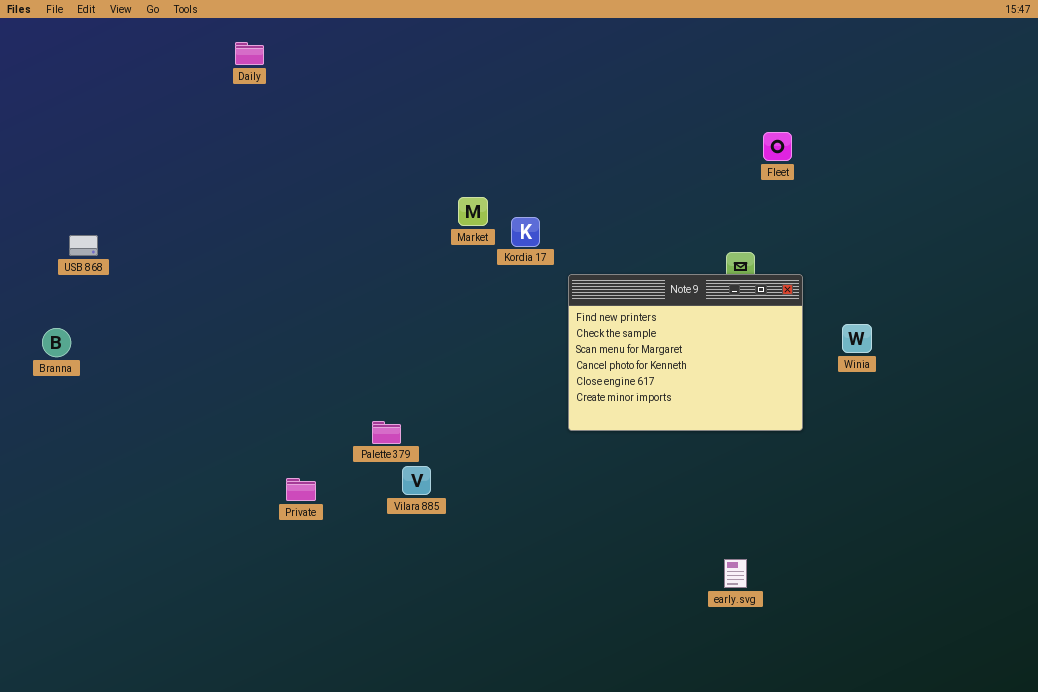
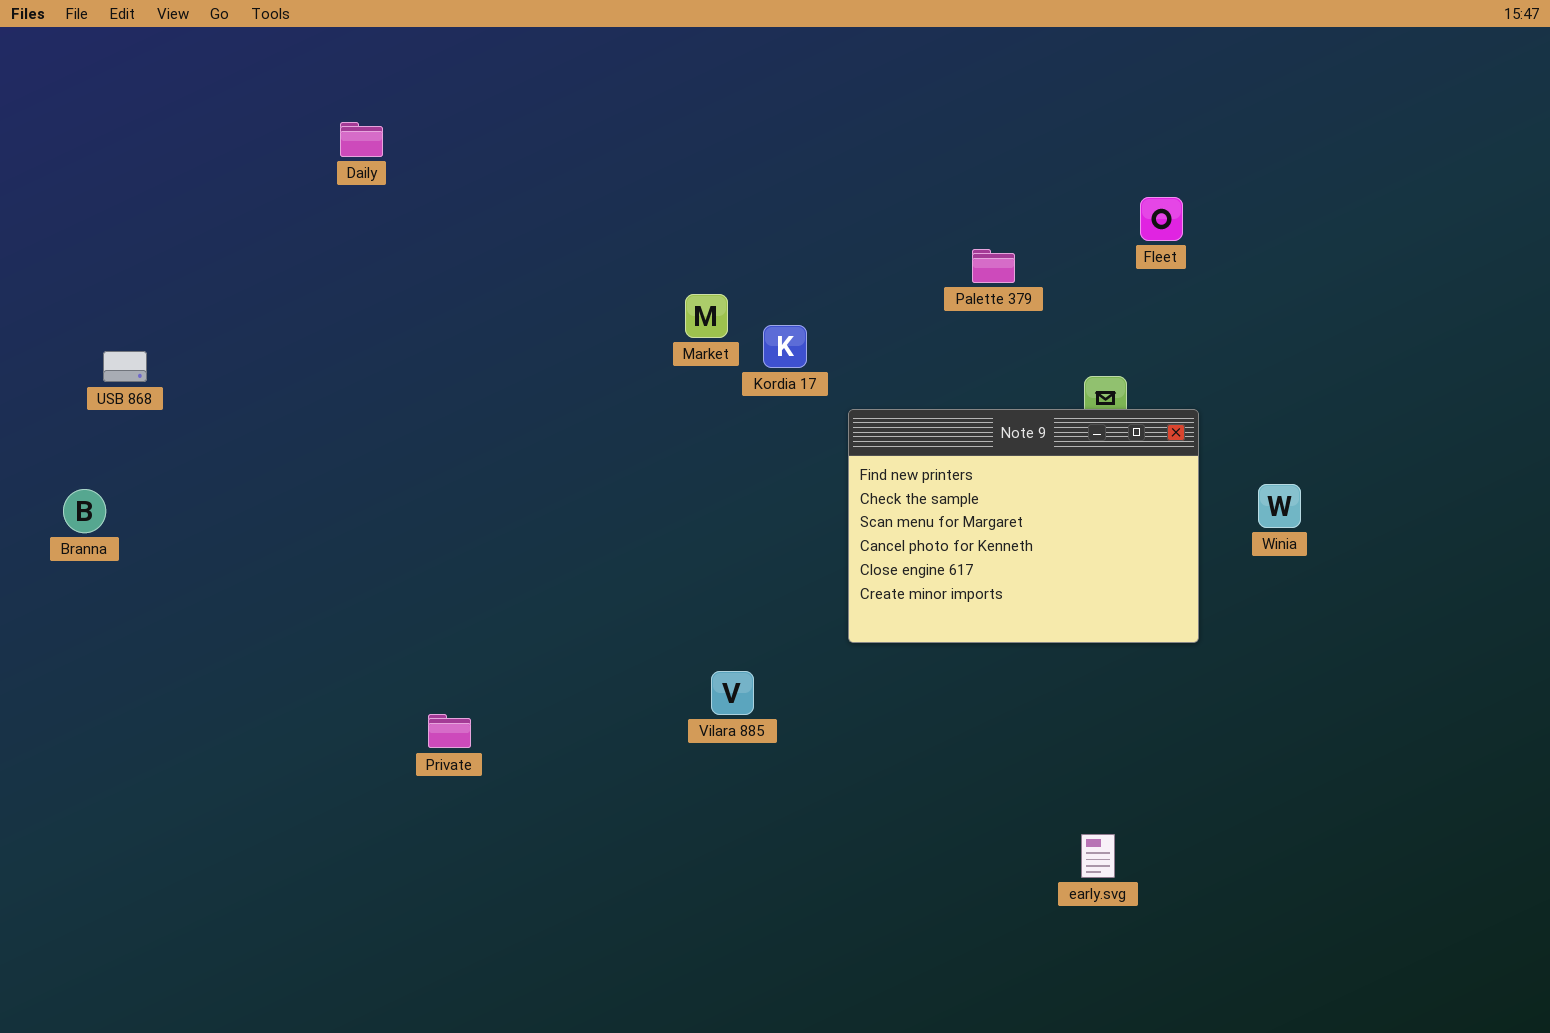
Daily: [235,42,264,65] -> [340,122,383,157], moved
Palette 379: [372,421,401,444] -> [972,249,1015,283], moved
Vilara 885: [402,466,431,495] -> [711,671,754,715], moved

